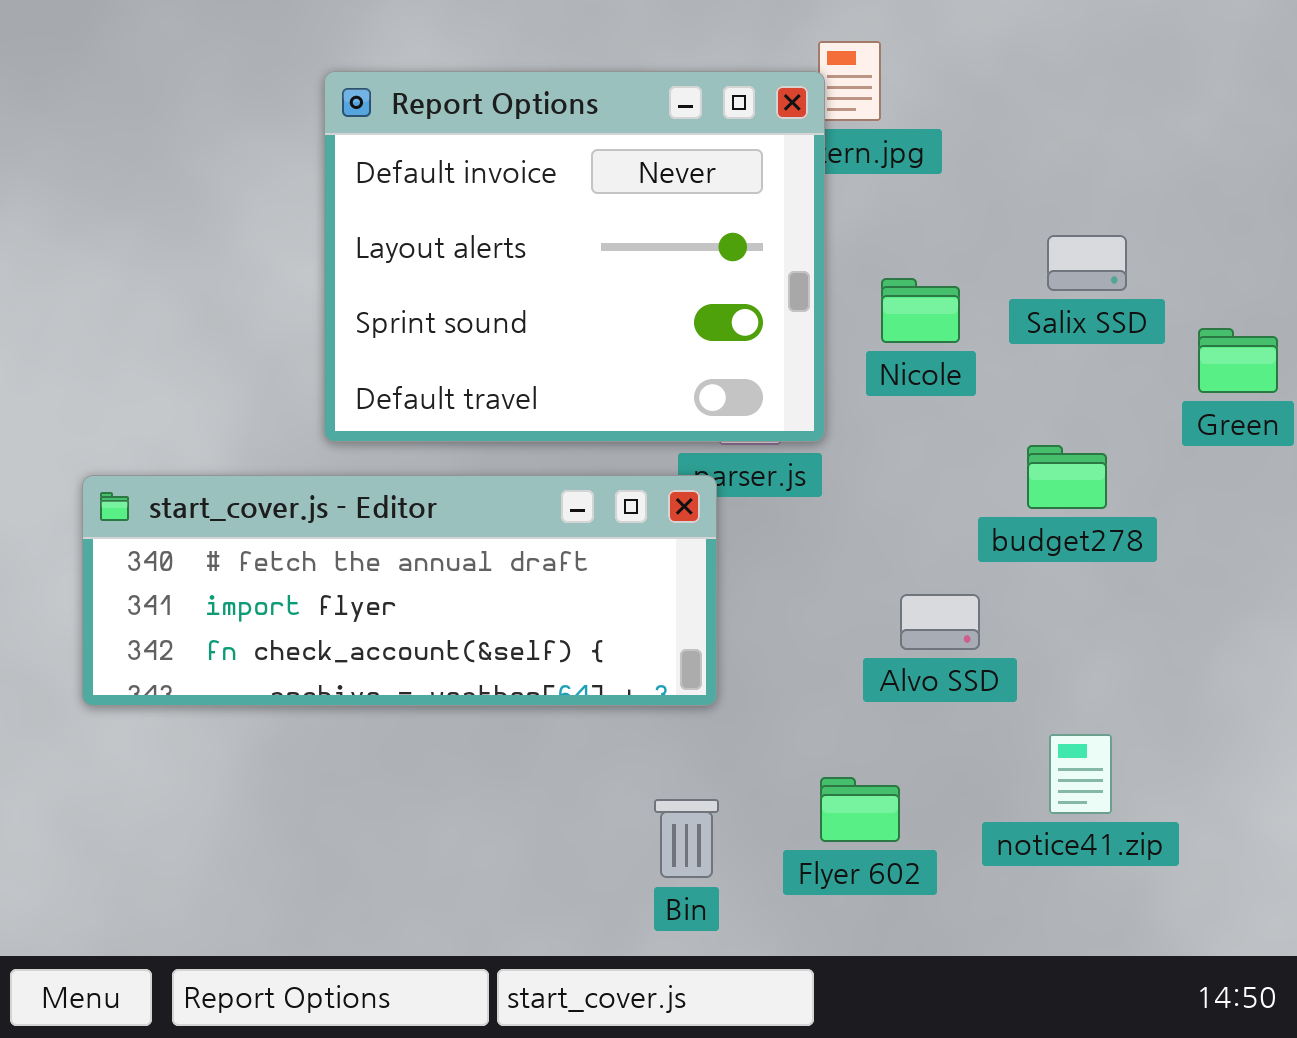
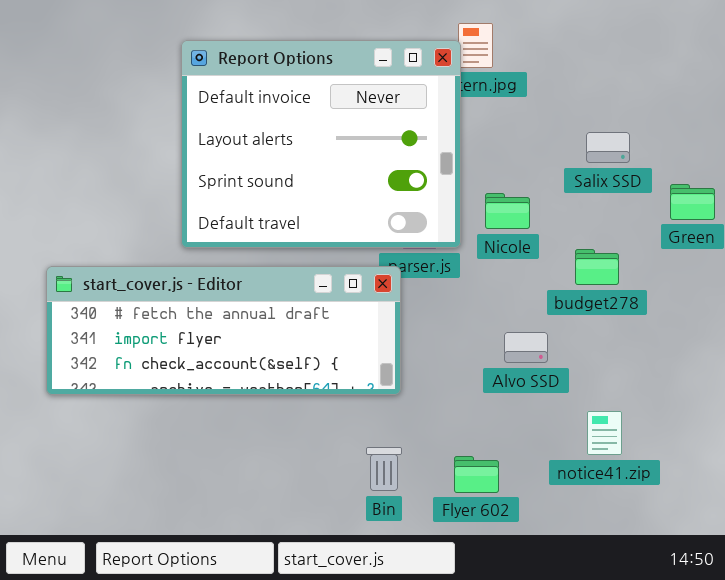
Nicole: [881,278,960,343] -> [485,193,530,229], moved
Flyer 602: [820,777,900,842] -> [454,456,499,493], moved

